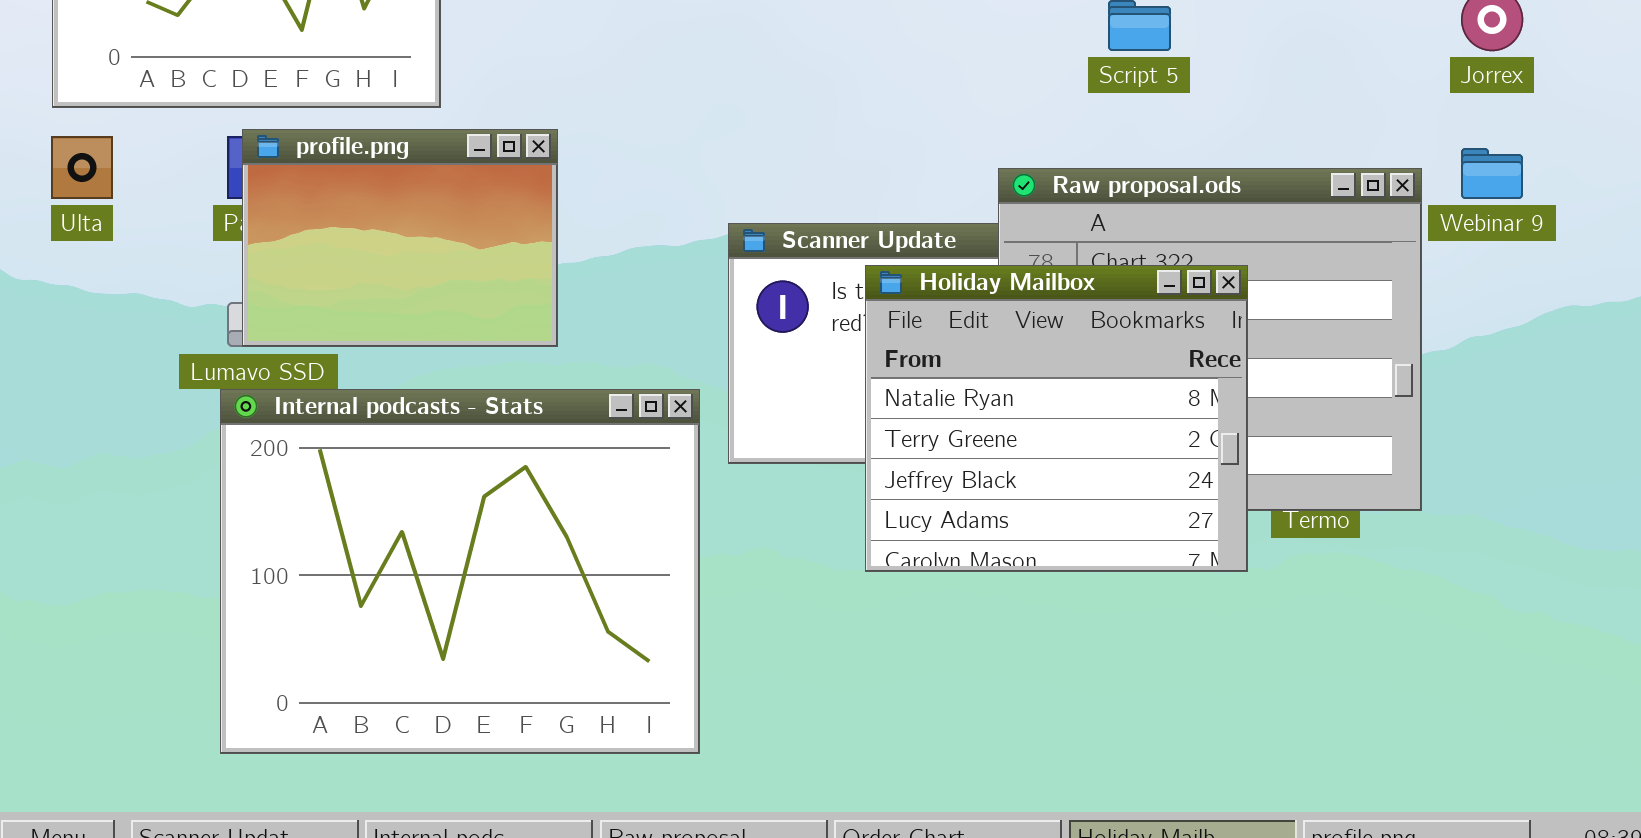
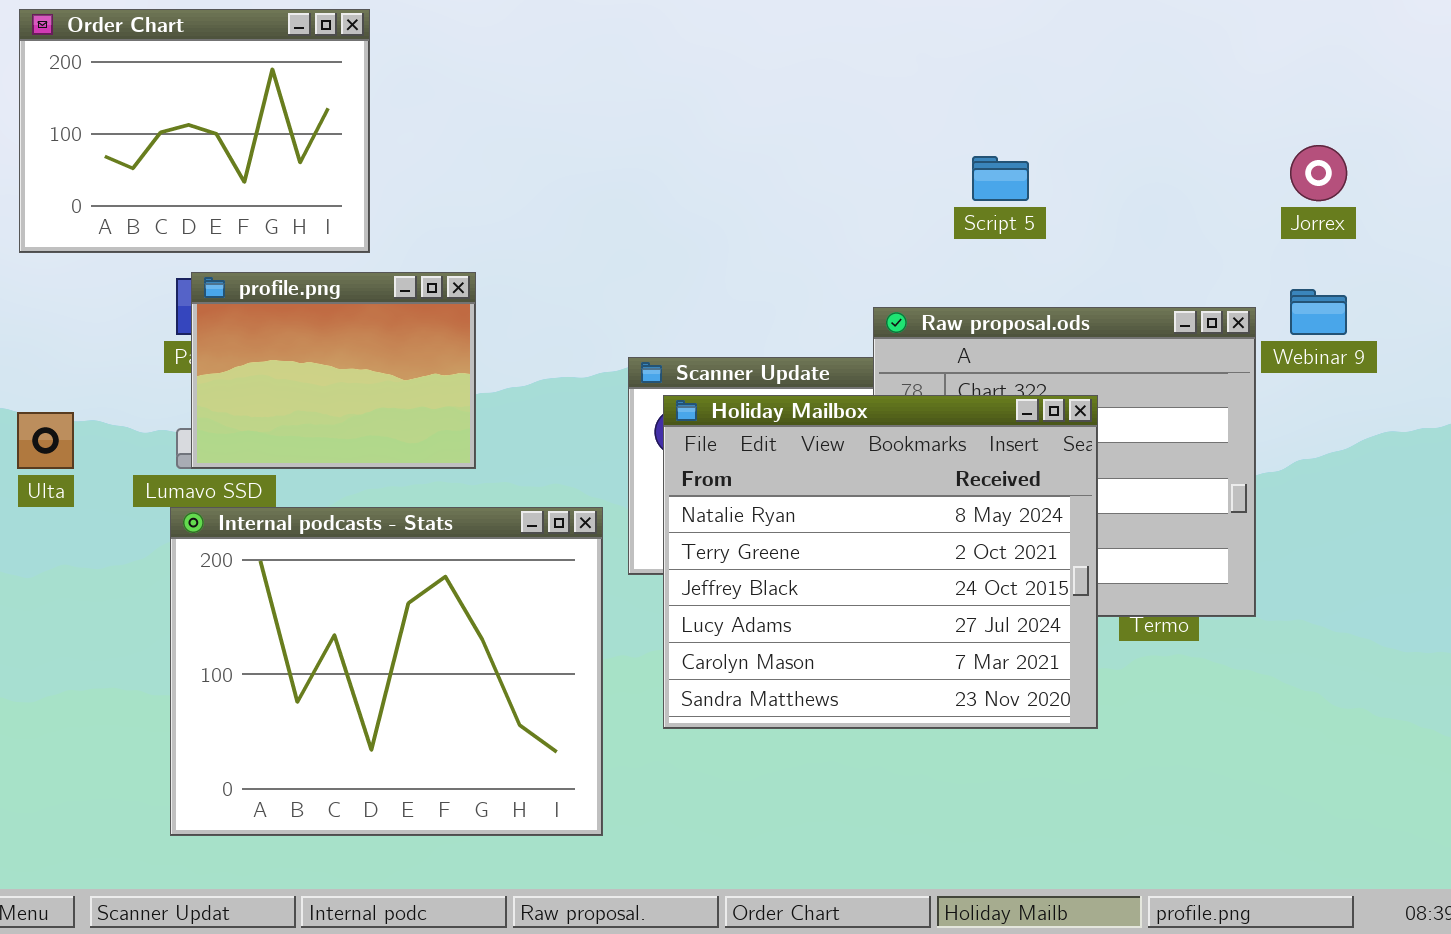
Ulta: [51,136,113,199] -> [17,412,74,469], moved
Holiday Mailbox: [865,265,1248,572] -> [663,395,1098,729], resized

